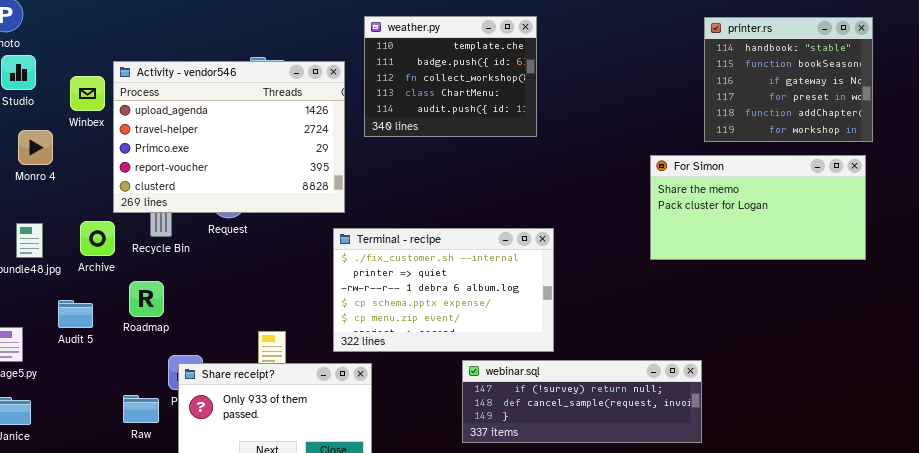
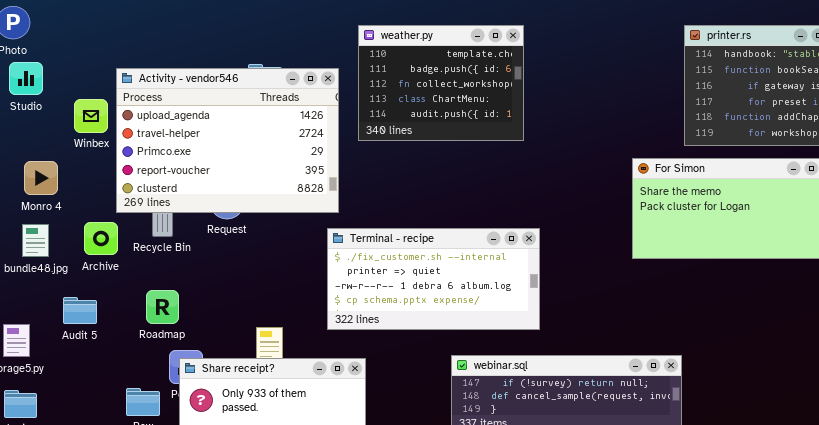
Winbex: [70,76,105,111] -> [74,99,108,133], moved
Monro 4: [18,130,53,165] -> [24,161,58,195], moved
Terminal - recipe: [333,228,554,352] -> [327,228,540,330], resized
Roadmap: [129,281,164,317] -> [146,290,179,324], moved

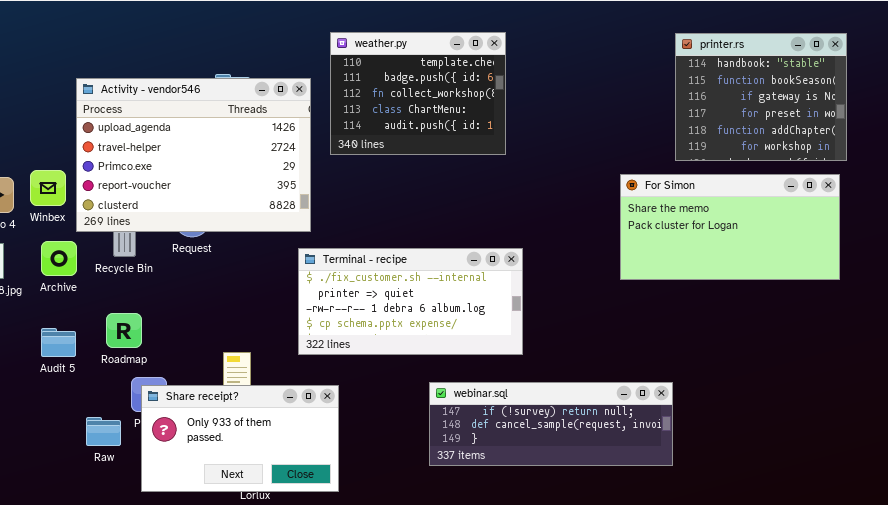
Winbex: [74,99,108,133] -> [30,170,66,206], moved
Audit 5: [63,297,97,324] -> [41,328,76,357], moved

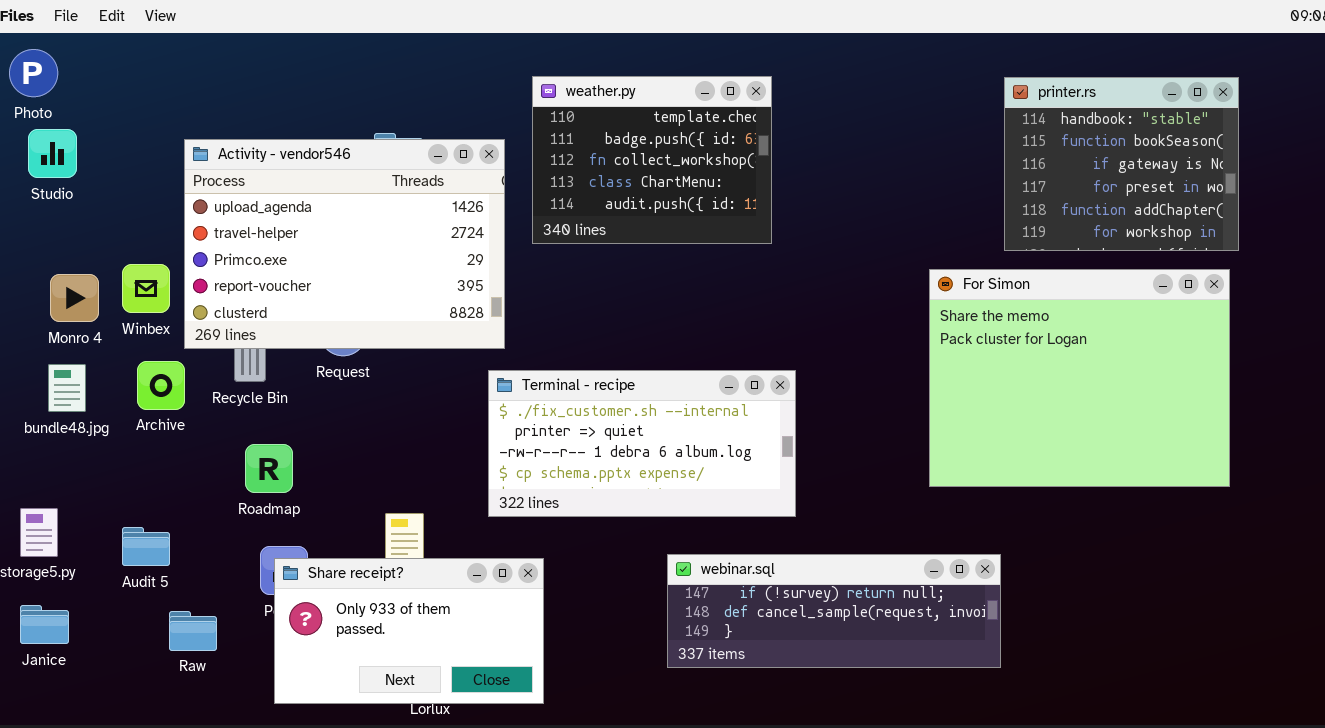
For Simon: [620,174,840,280] -> [929,269,1230,487], resized
Roadmap: [106,313,142,348] -> [245,444,293,493], moved
Audit 5: [41,328,76,357] -> [122,527,170,566], moved
Raw: [86,417,121,446] -> [169,611,217,651], moved

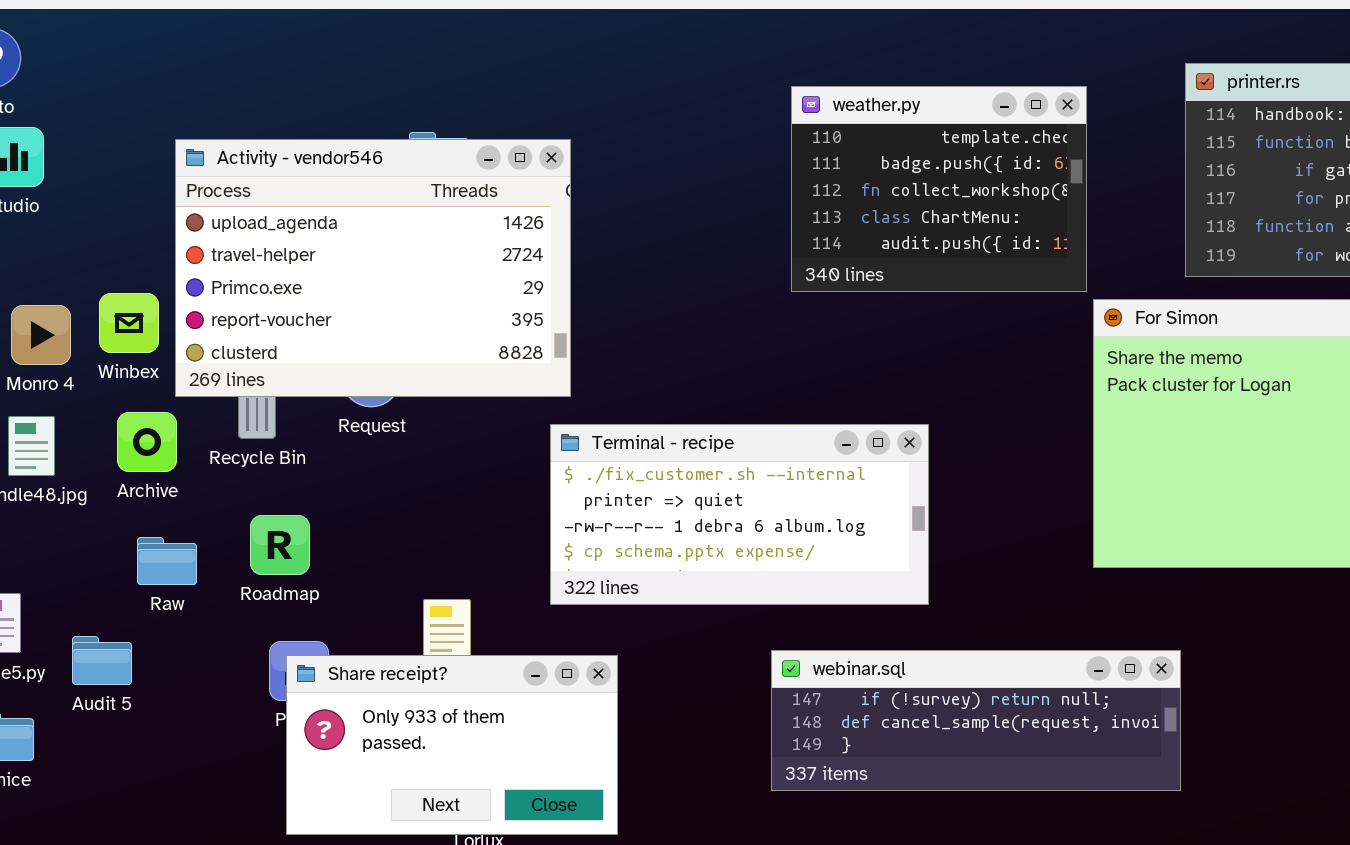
weather.py: [532,76,772,244] -> [791,86,1087,292], moved
Audit 5: [122,527,170,566] -> [72,636,132,685], moved
Raw: [169,611,217,651] -> [137,537,197,585], moved

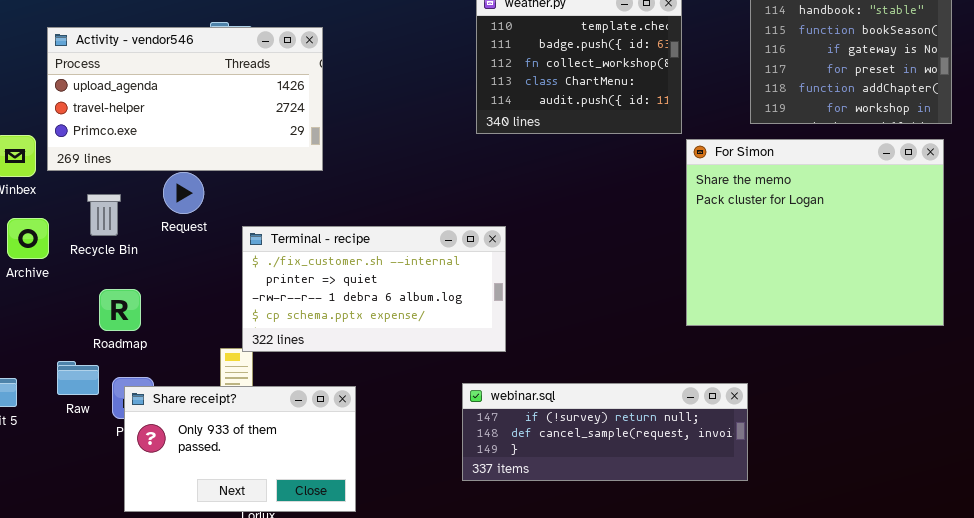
Activity - vendor546: [175,139,571,397] -> [47,27,323,171], resized
Terminal - recipe: [550,424,929,605] -> [242,226,506,352], moved
Raw: [137,537,197,585] -> [57,361,99,395], moved

